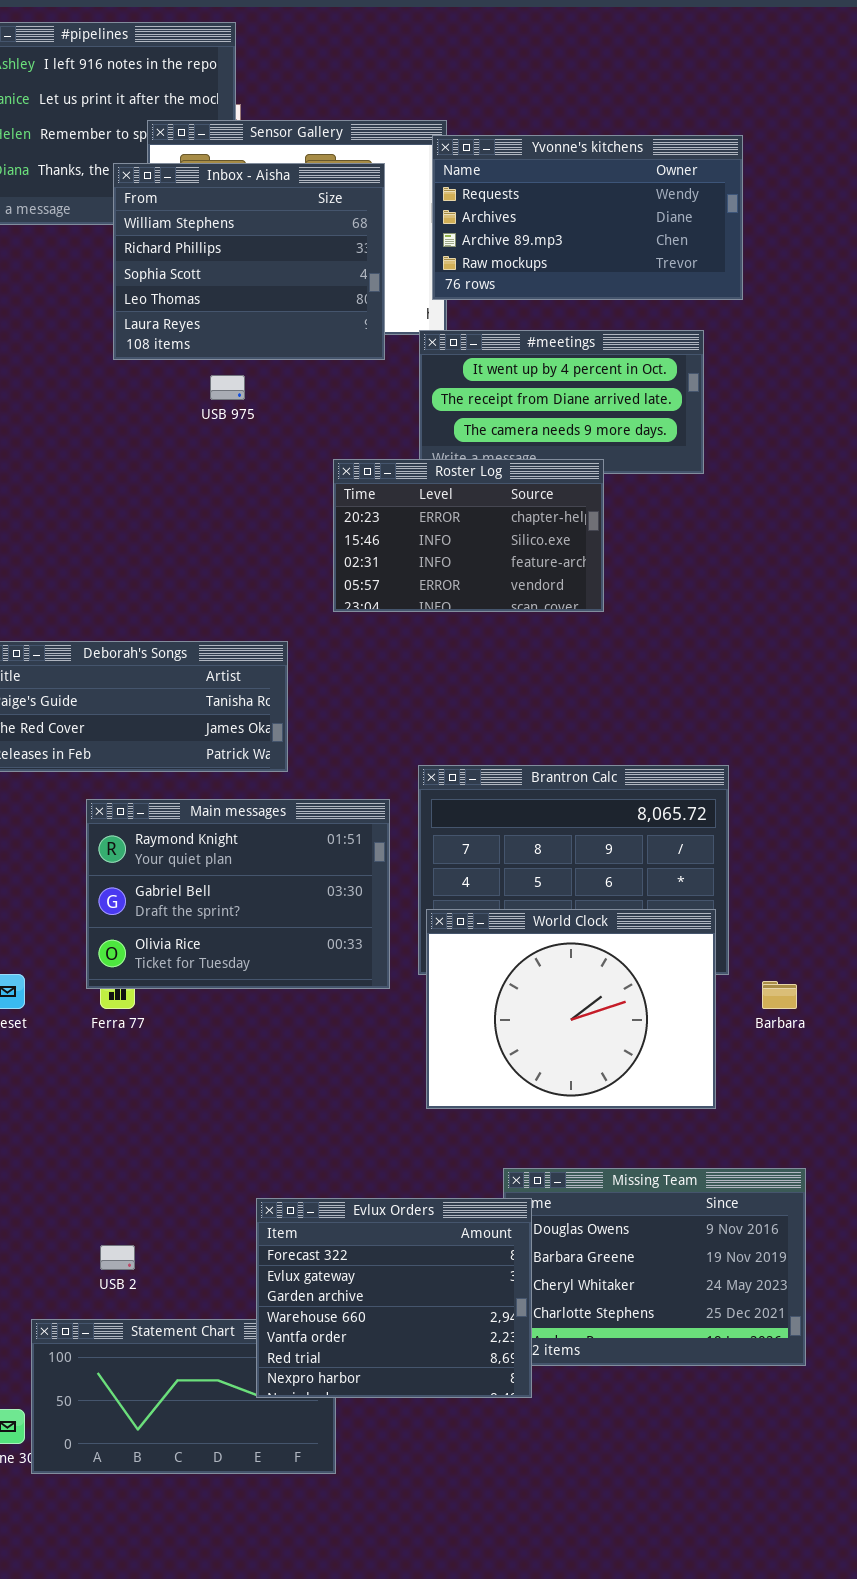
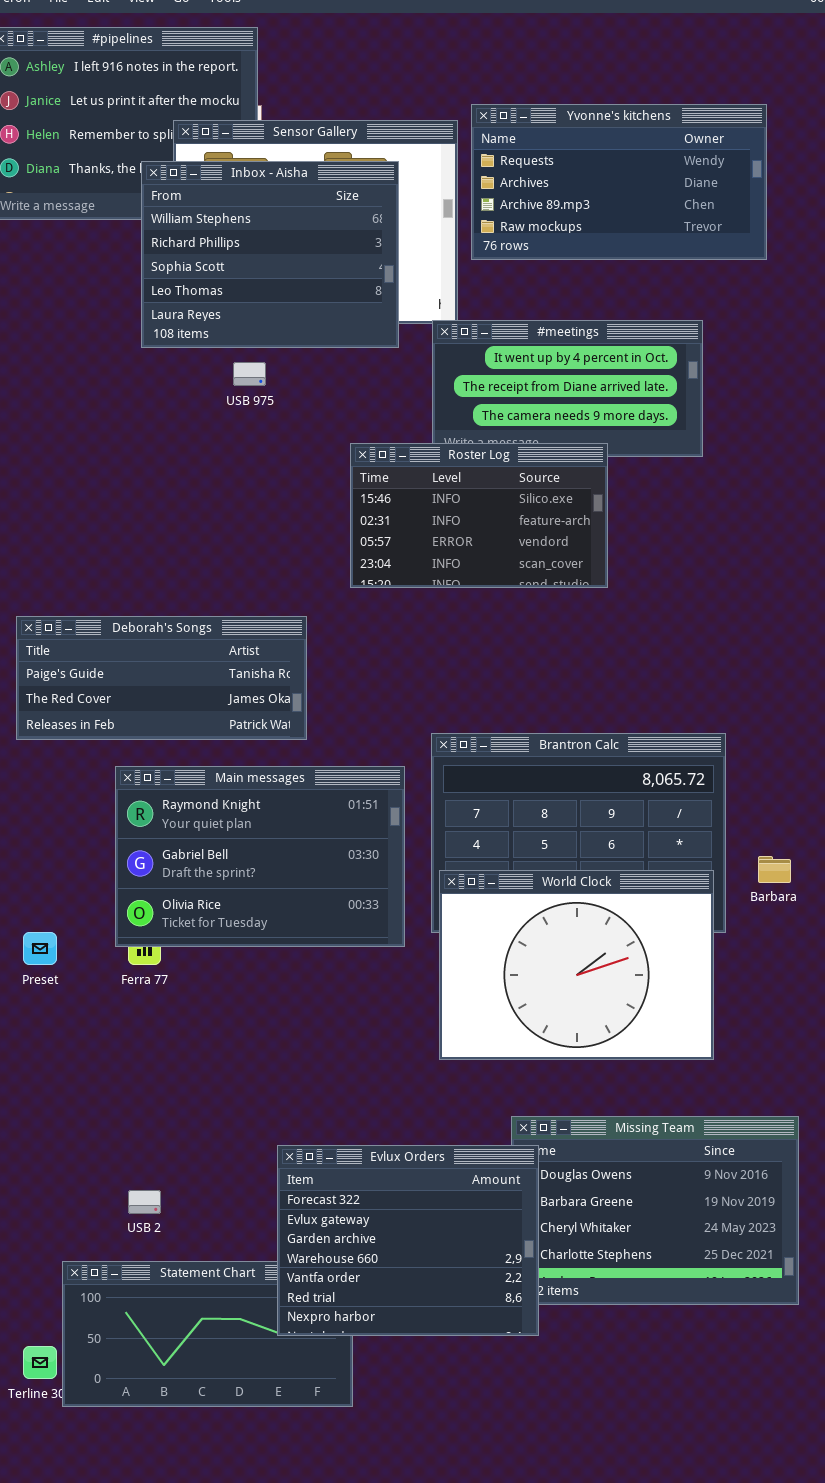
Yvonne's kitchens: [432,135,743,300] -> [471,104,767,260], moved
Roster Log: [333,459,604,612] -> [350,443,608,588], scrolled down 1 row
Barbara: [762,981,797,1009] -> [758,856,791,883], moved

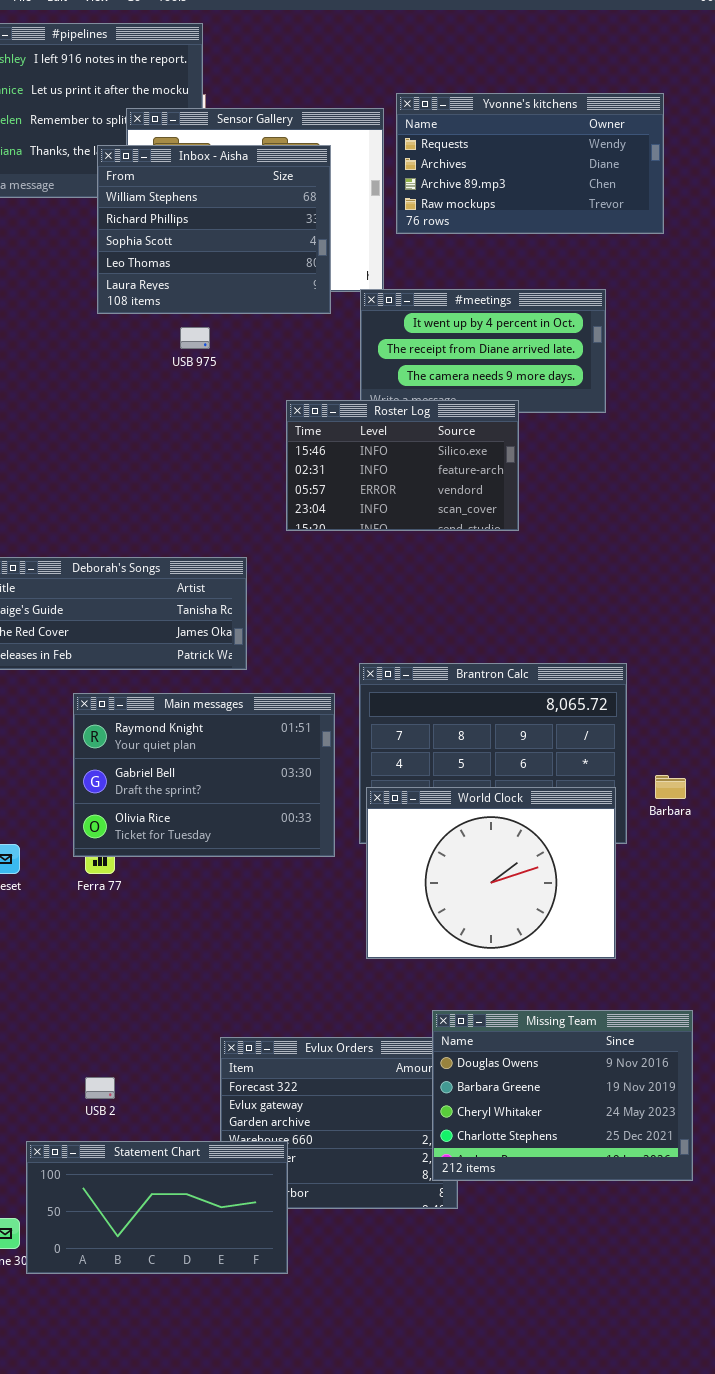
Missing Team: [511,1116,799,1305] -> [432,1010,693,1181], raised
Statement Chart: [62,1261,353,1407] -> [26,1141,288,1274], raised

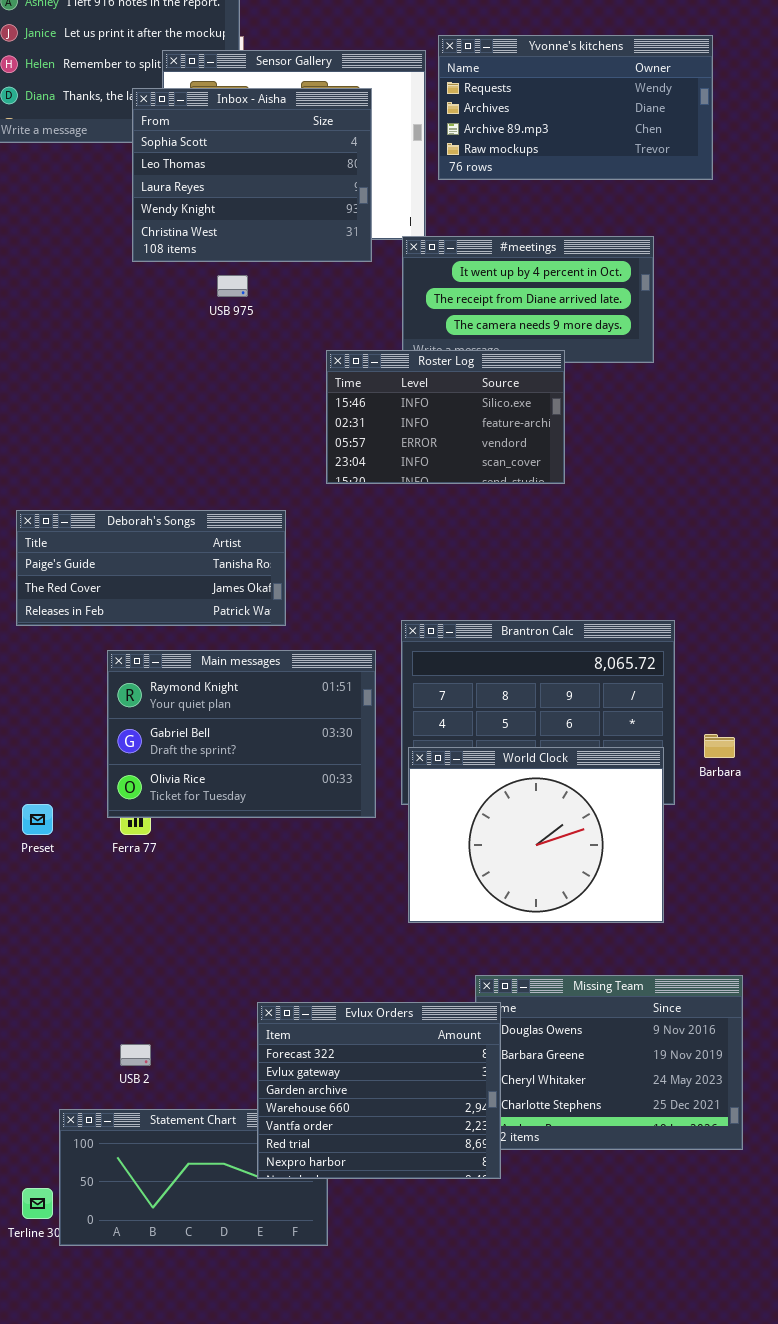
Inbox - Aisha: [97,145,331,314] -> [132,88,372,262], scrolled down 2 rows
Evlux Orders: [220,1037,458,1209] -> [257,1002,501,1179], raised

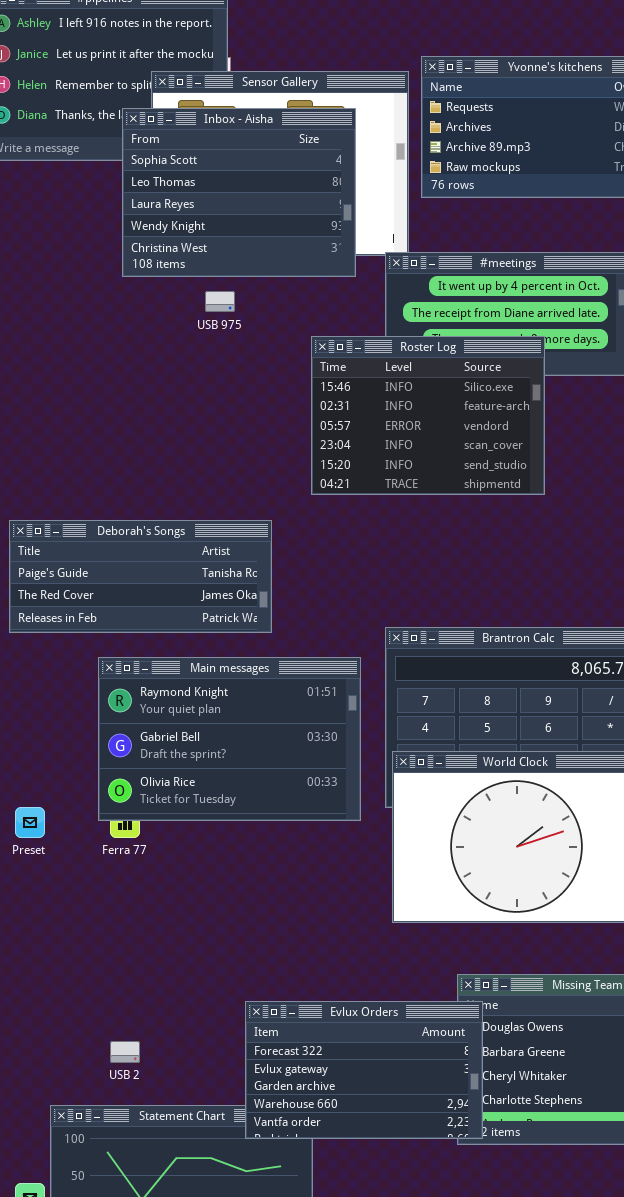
Roster Log: [326,350,565,484] -> [311,336,545,495], resized
Evlux Orders: [257,1002,501,1179] -> [245,1001,483,1139], resized

